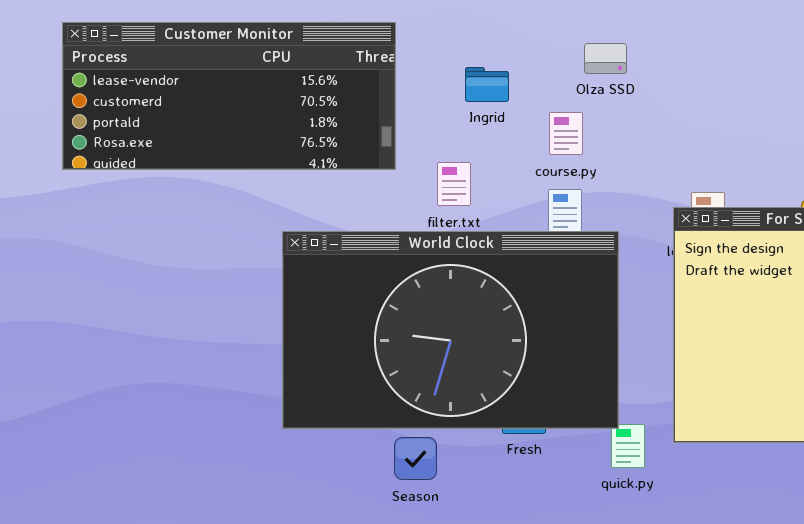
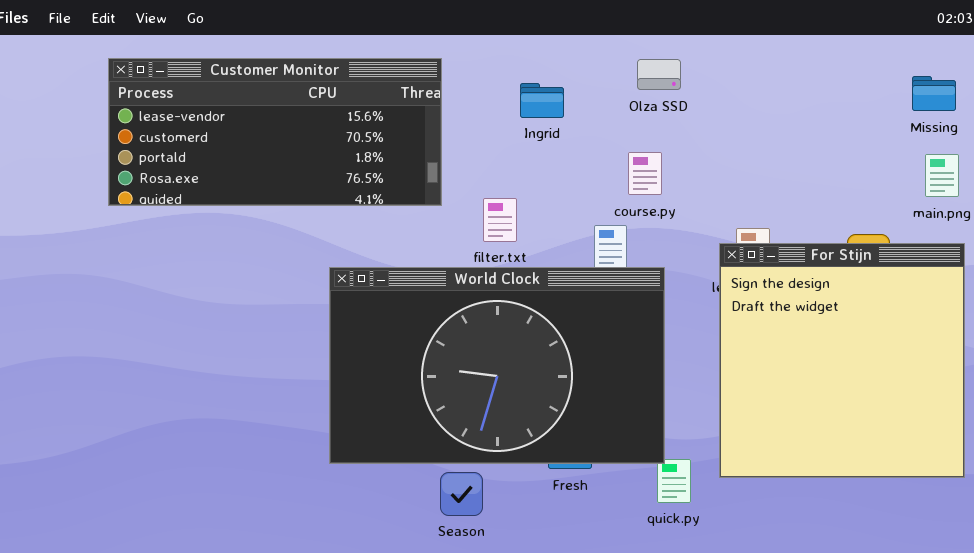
Olza SSD: [584,43,627,74] -> [637,59,681,90], moved
Ingrid: [465,67,509,102] -> [520,83,564,118], moved
course.py: [549,112,583,155] -> [628,152,662,195], moved

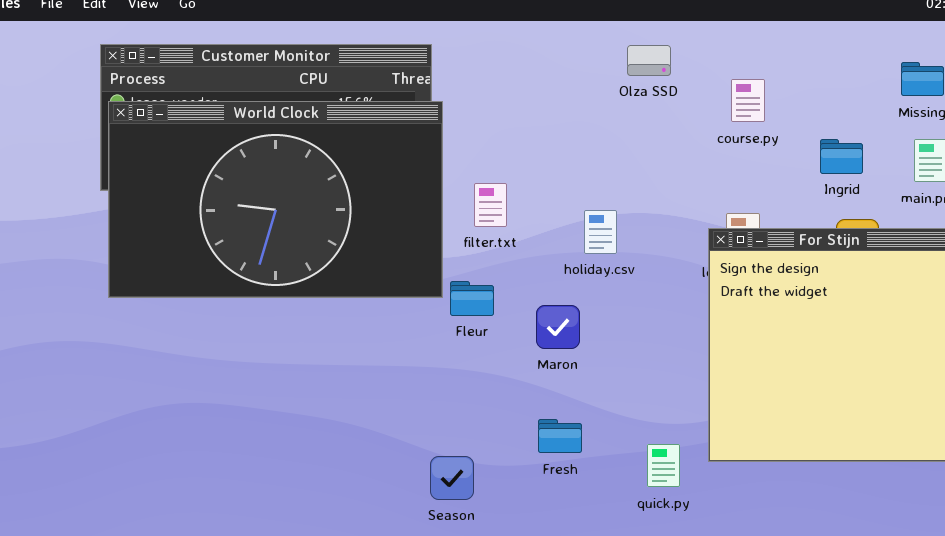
Ingrid: [520,83,564,118] -> [820,139,863,174], moved
course.py: [628,152,662,195] -> [731,79,765,122], moved
World Clock: [329,267,665,464] -> [108,101,443,298], moved

